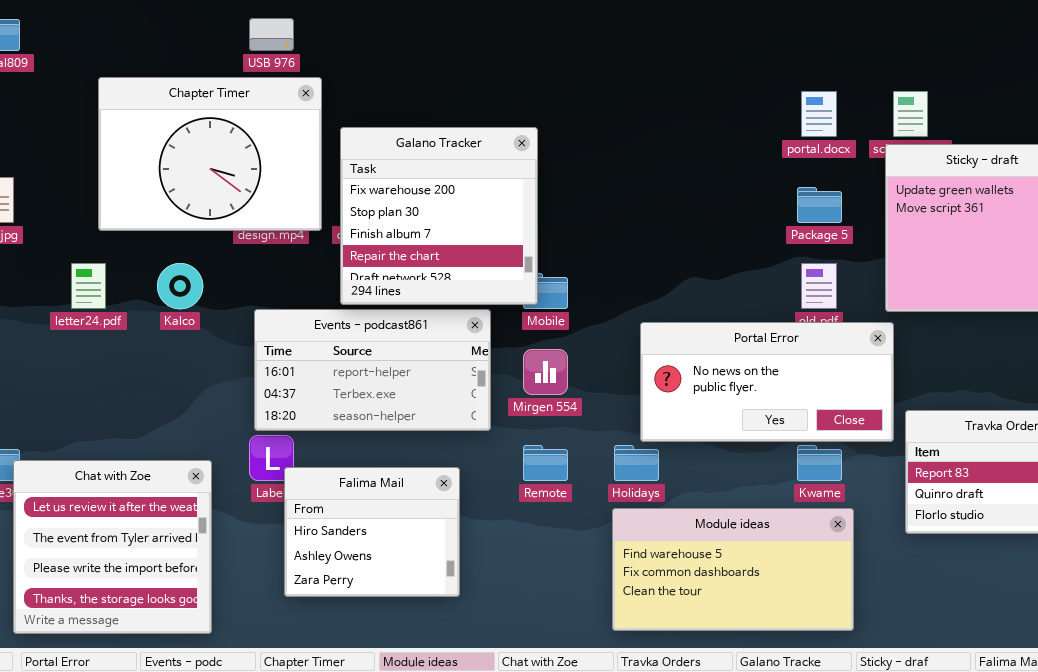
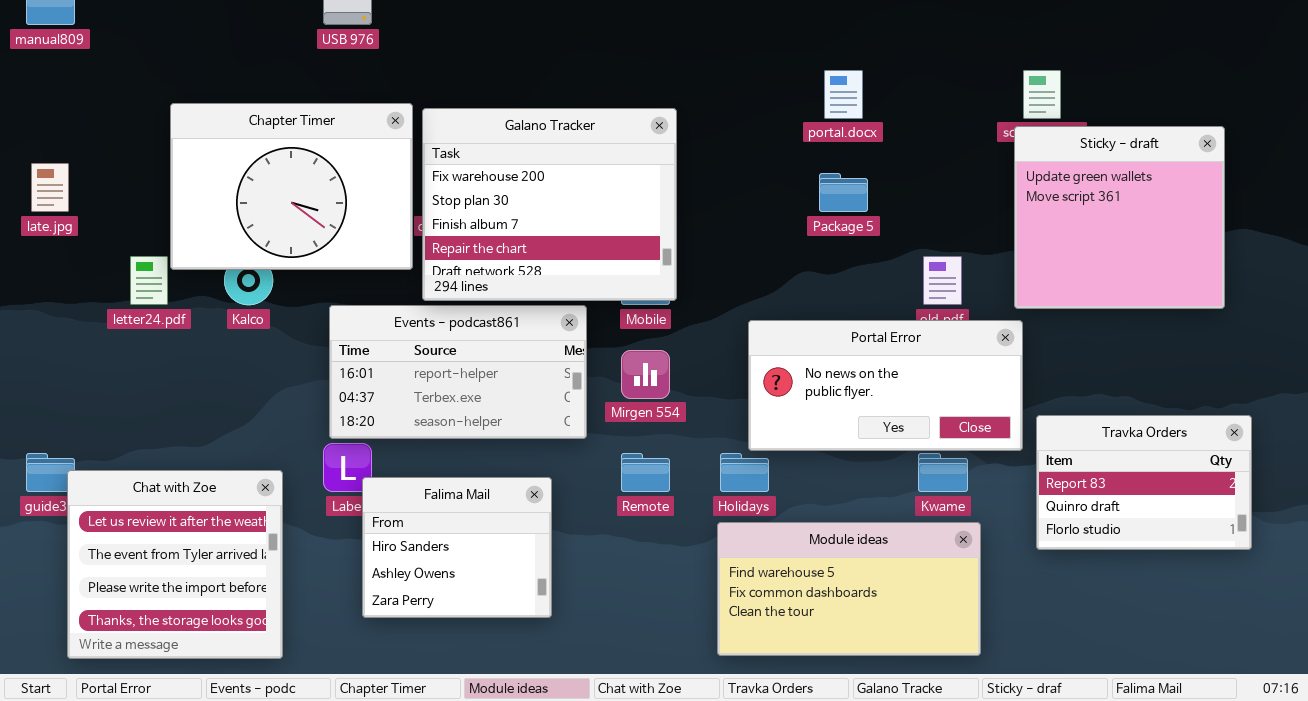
Chapter Timer: [98,77,322,231] -> [170,103,413,270], moved
portal.docx: [801,91,837,137] -> [824,70,863,119], moved
Galano Tracker: [340,127,538,305] -> [422,108,677,301], resized
Package 5: [797,187,842,223] -> [819,173,868,212], moved

